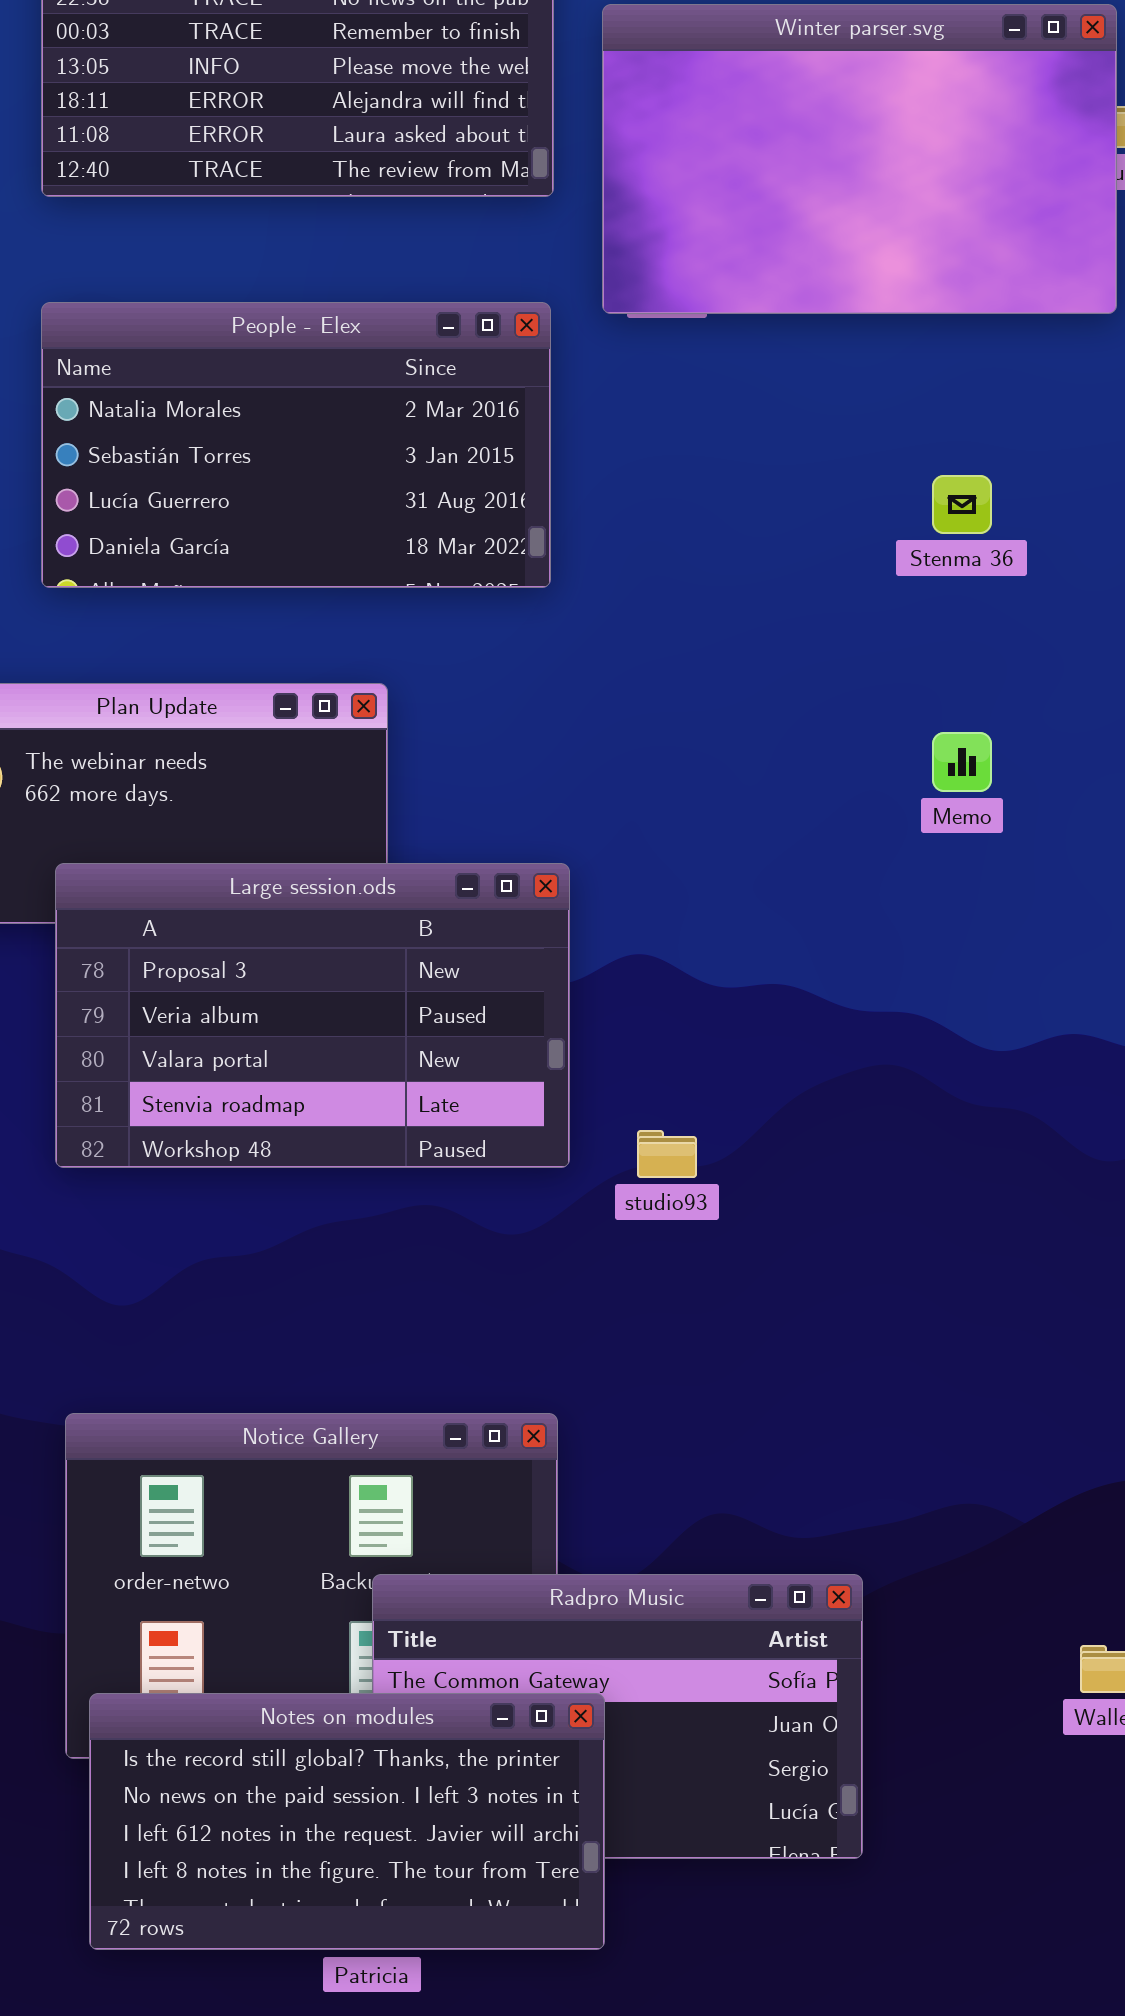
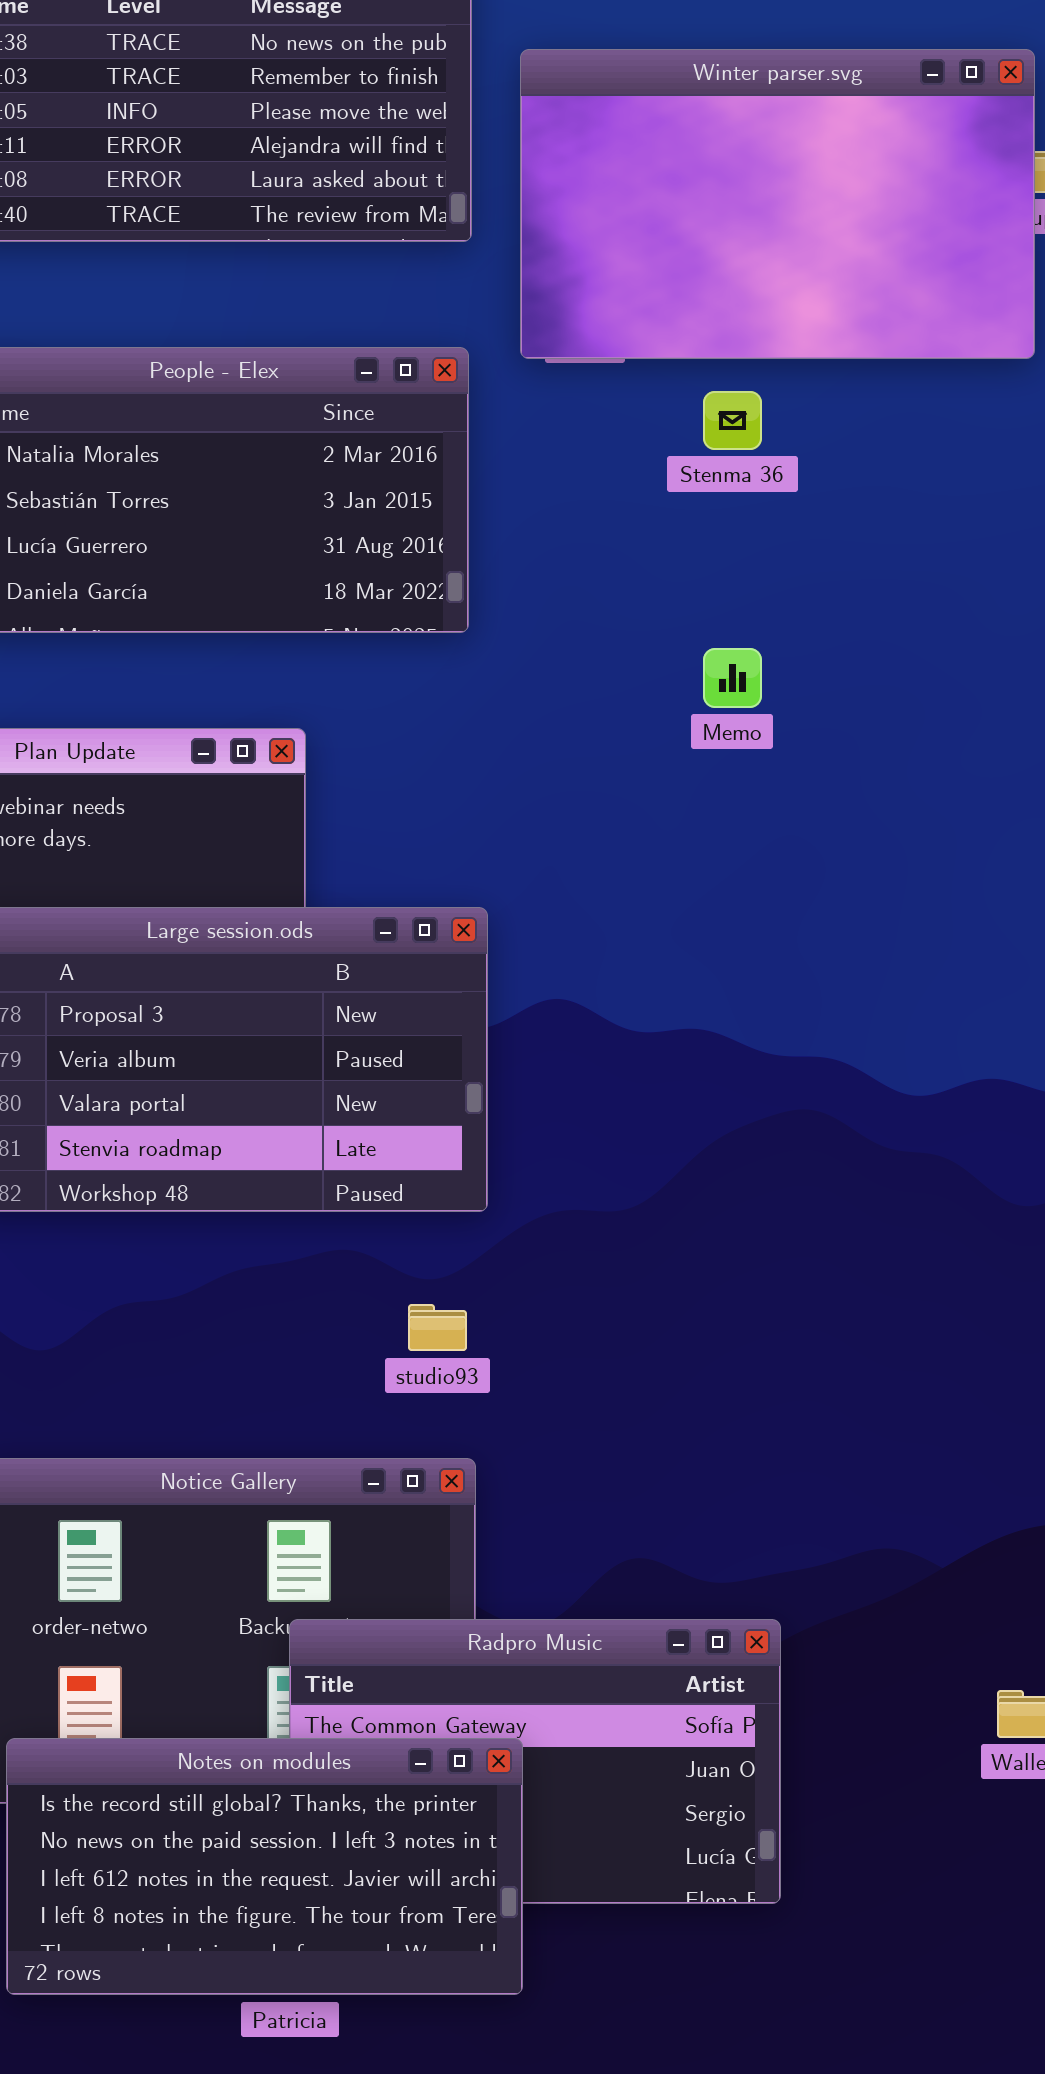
Stenma 36: [932,475,992,534] -> [703,391,762,450], moved
Memo: [932,732,992,792] -> [703,648,762,708], moved
studio93: [637,1130,697,1178] -> [408,1304,467,1351], moved

